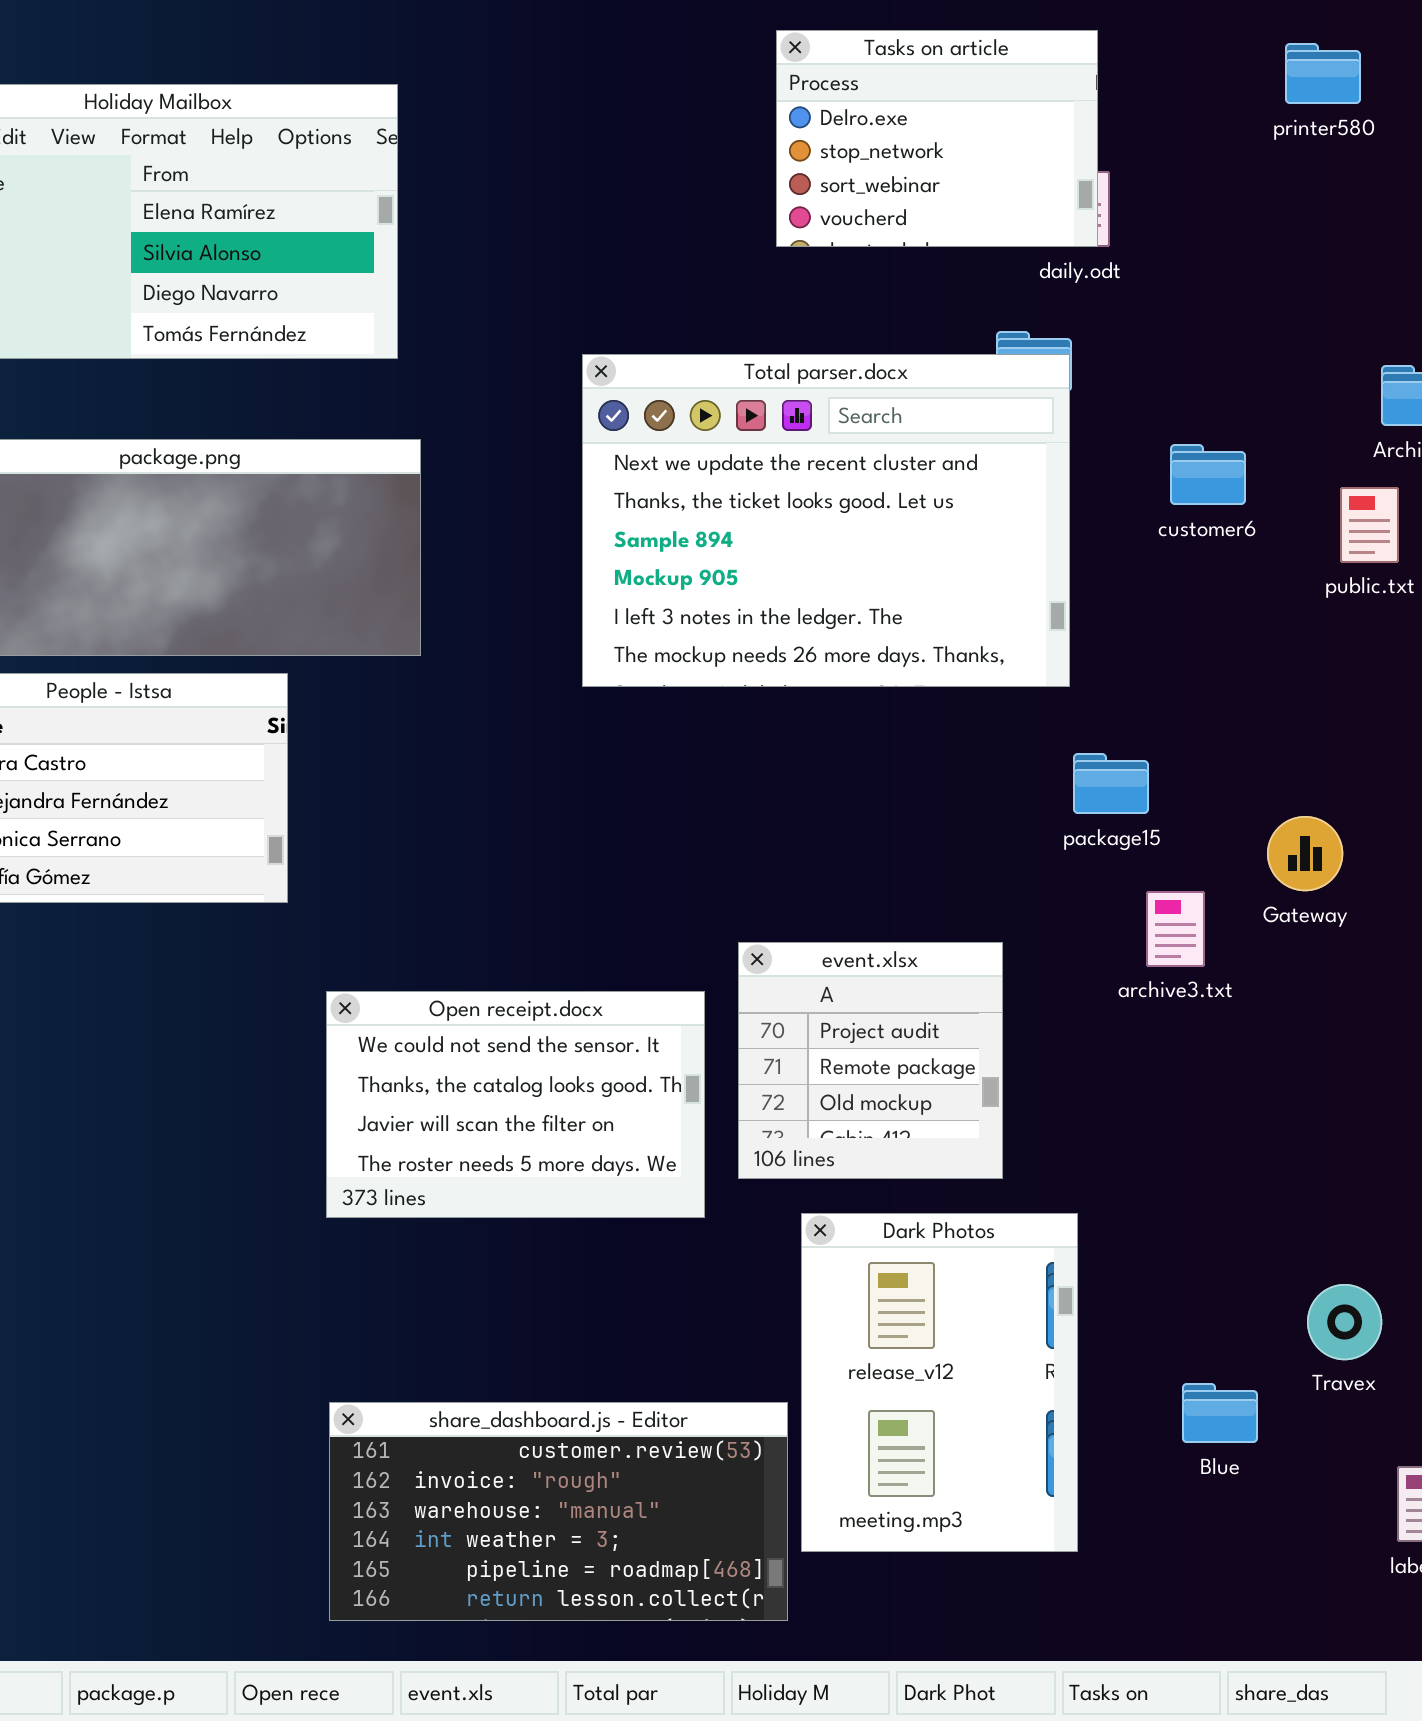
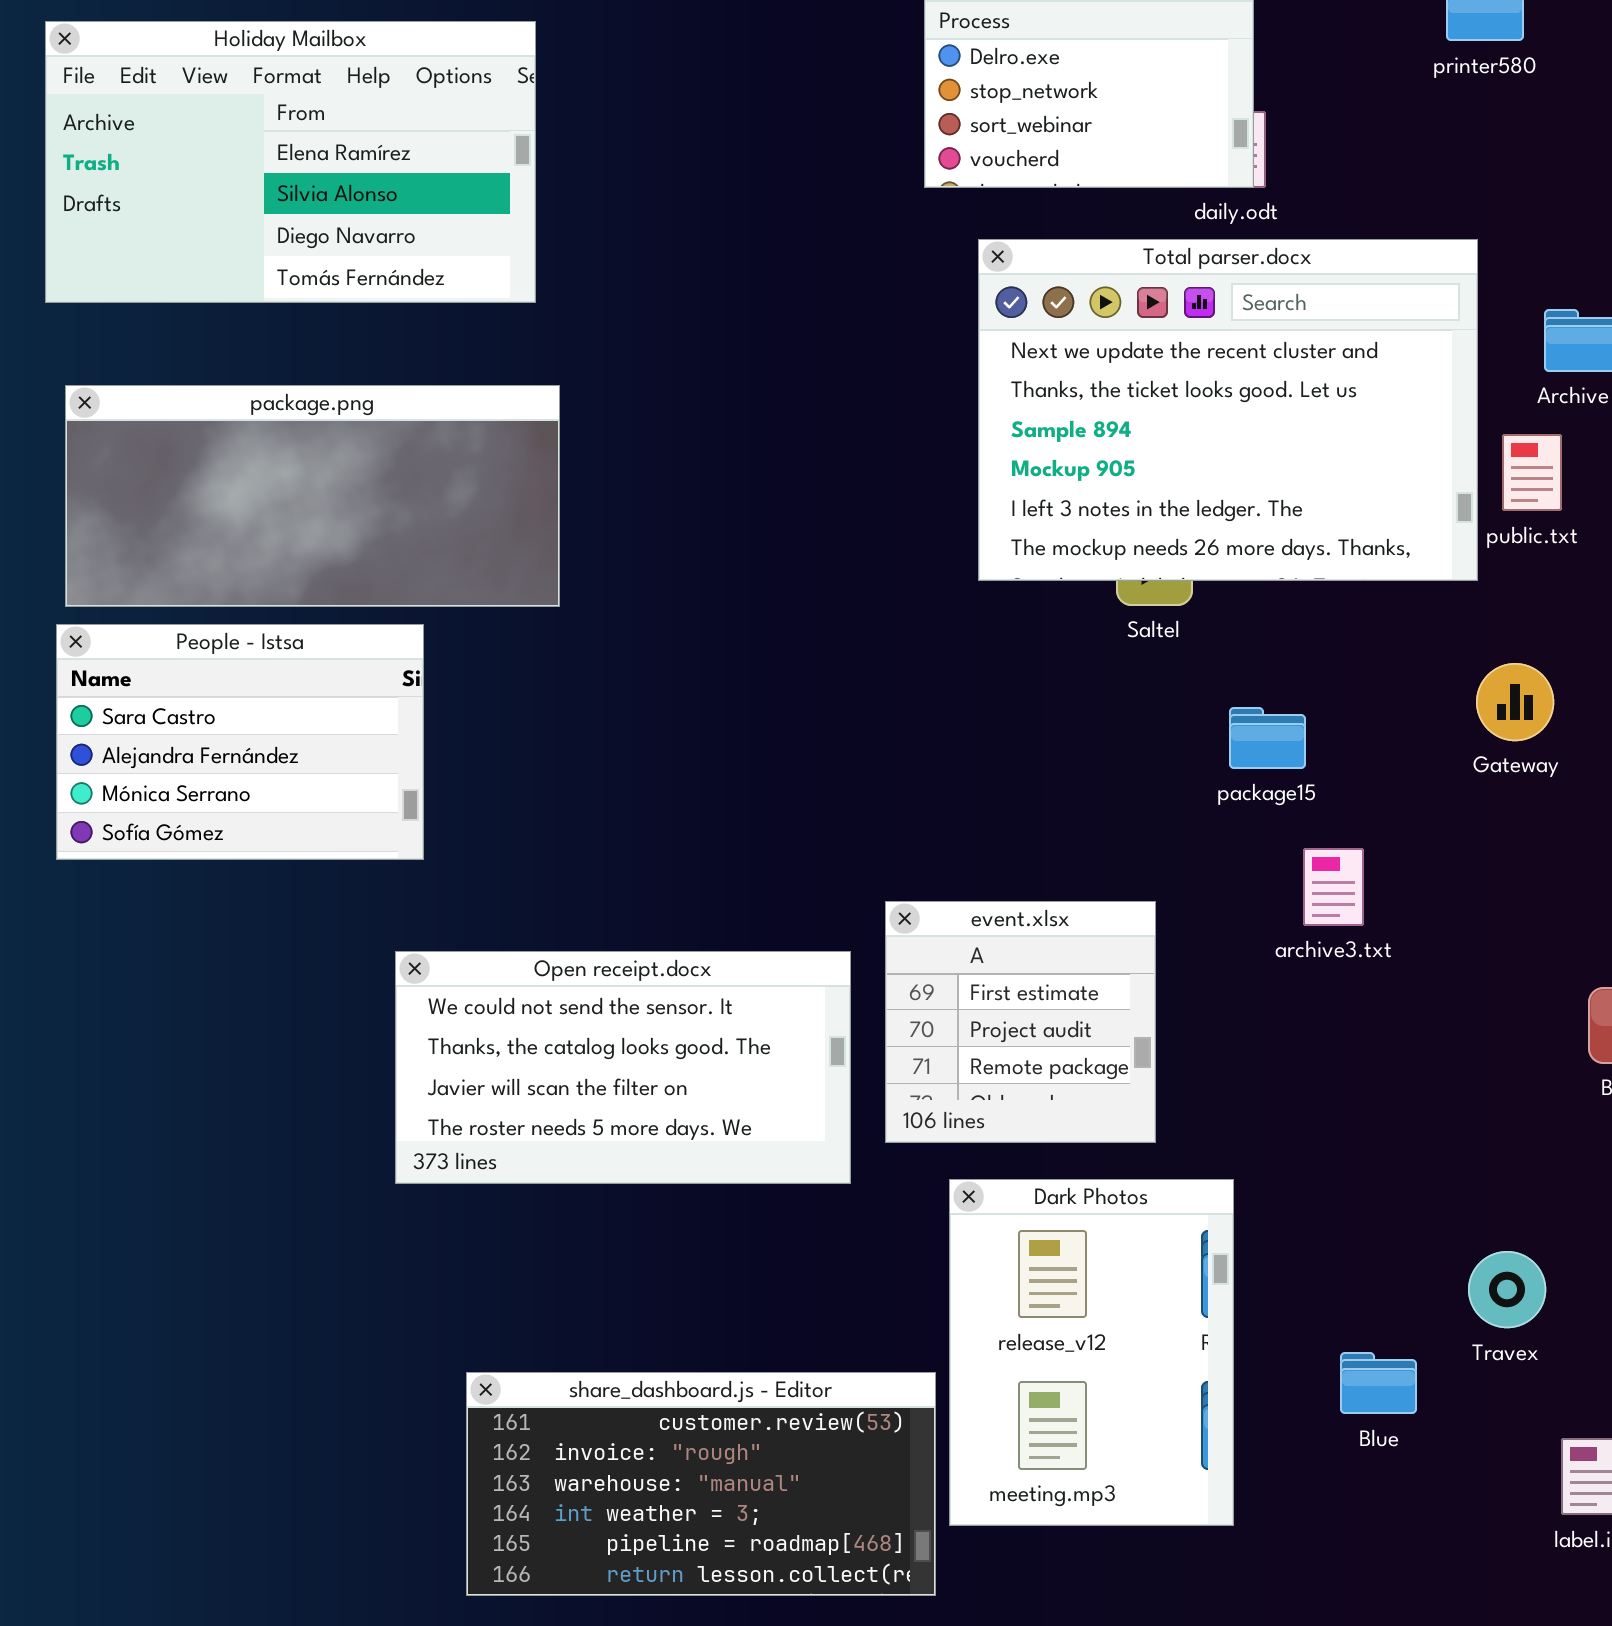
Total parser.docx: [582,354,1070,687] -> [978,239,1478,581], moved
Gateway: [1267,816,1343,891] -> [1476,663,1554,741], moved
event.xlsx: [738,942,1003,1179] -> [885,901,1156,1143], scrolled up 1 row
Open receipt.docx: [326,991,705,1218] -> [395,951,851,1184], resized

